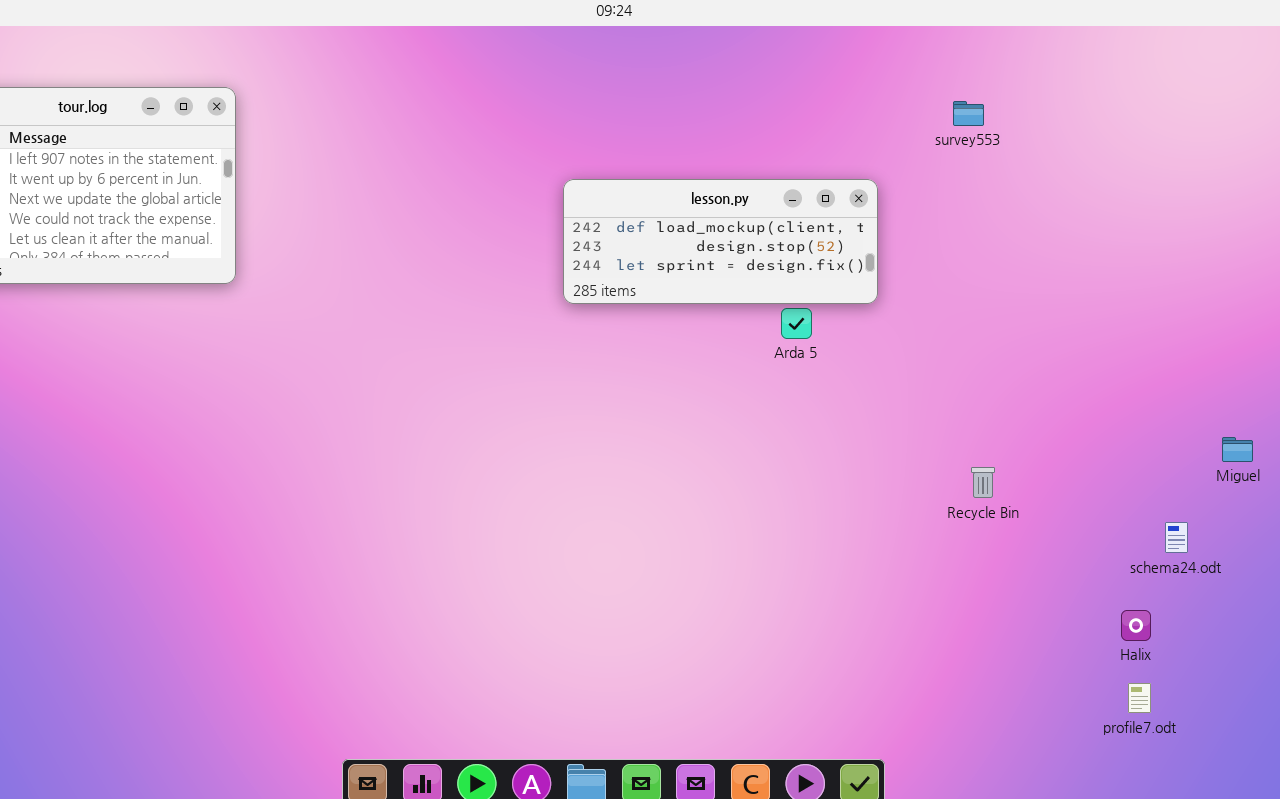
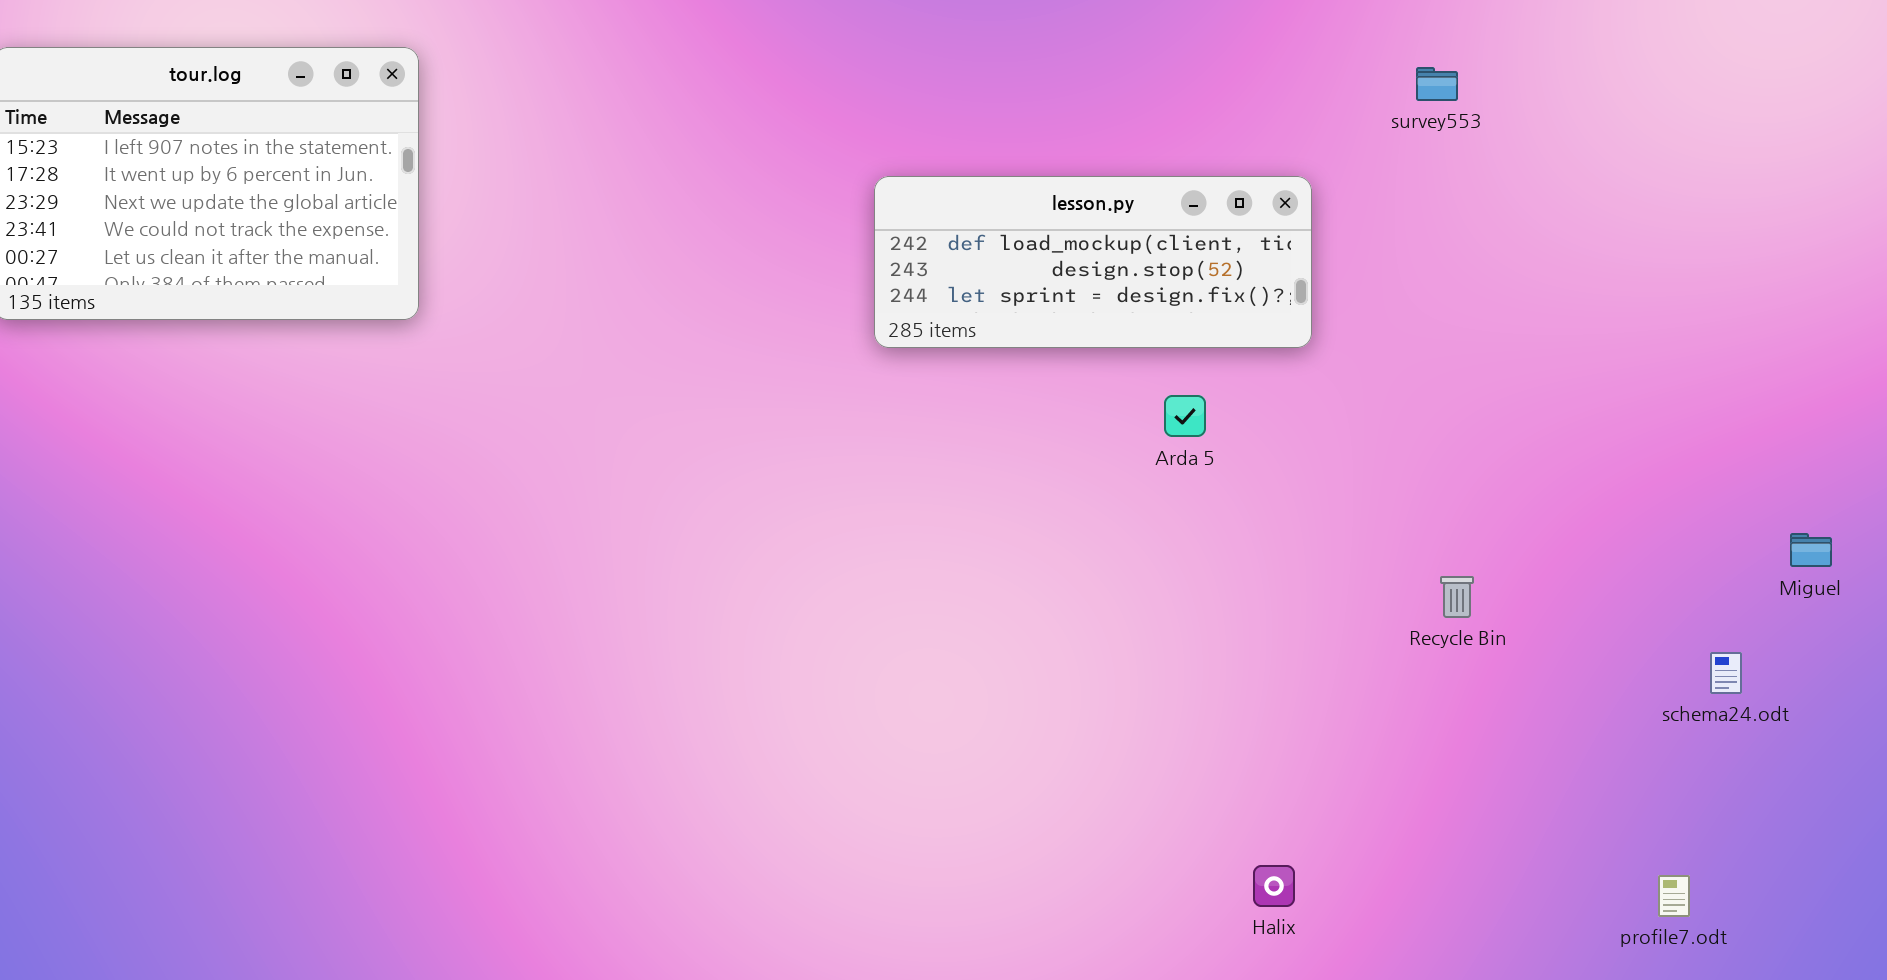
Arda 5: [781,308,812,339] -> [1164,395,1206,437], moved
Halix: [1121,610,1151,641] -> [1253,865,1295,907], moved

